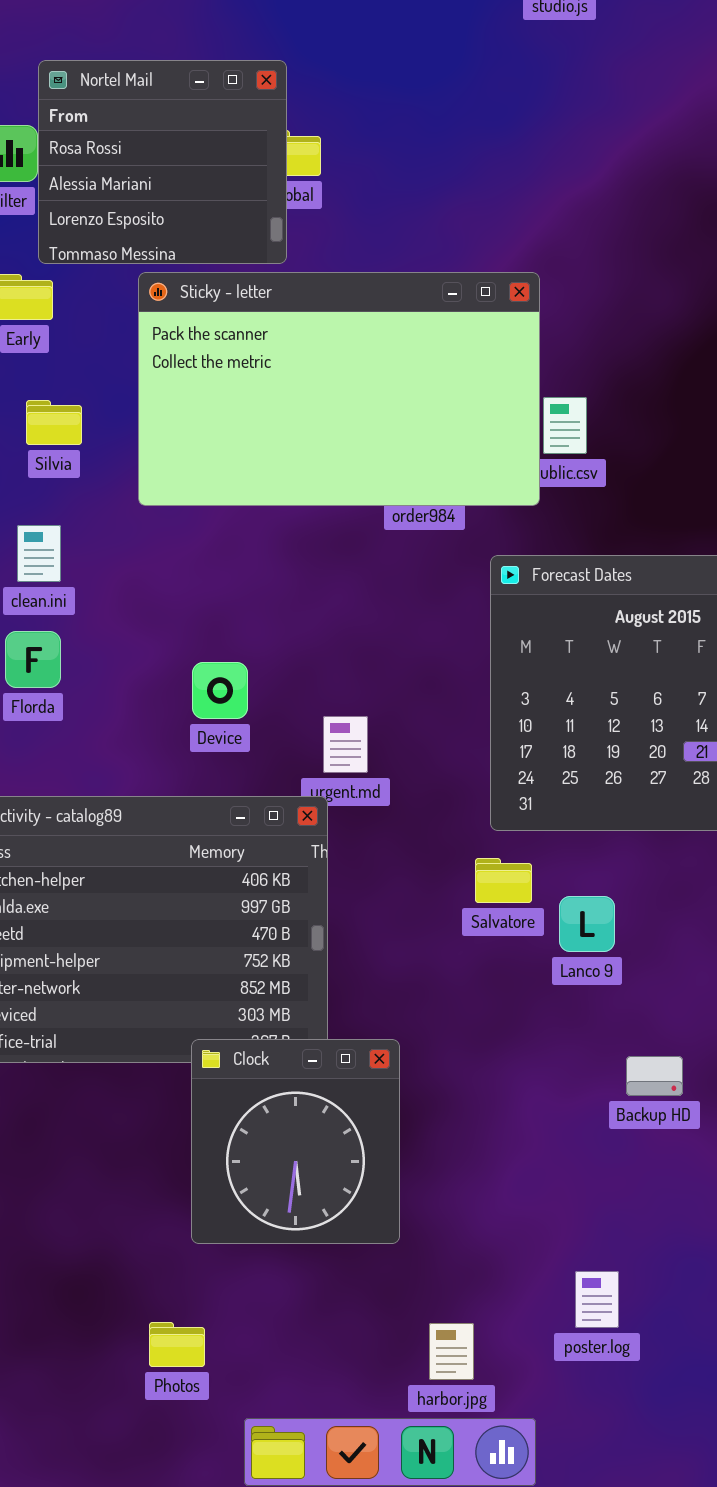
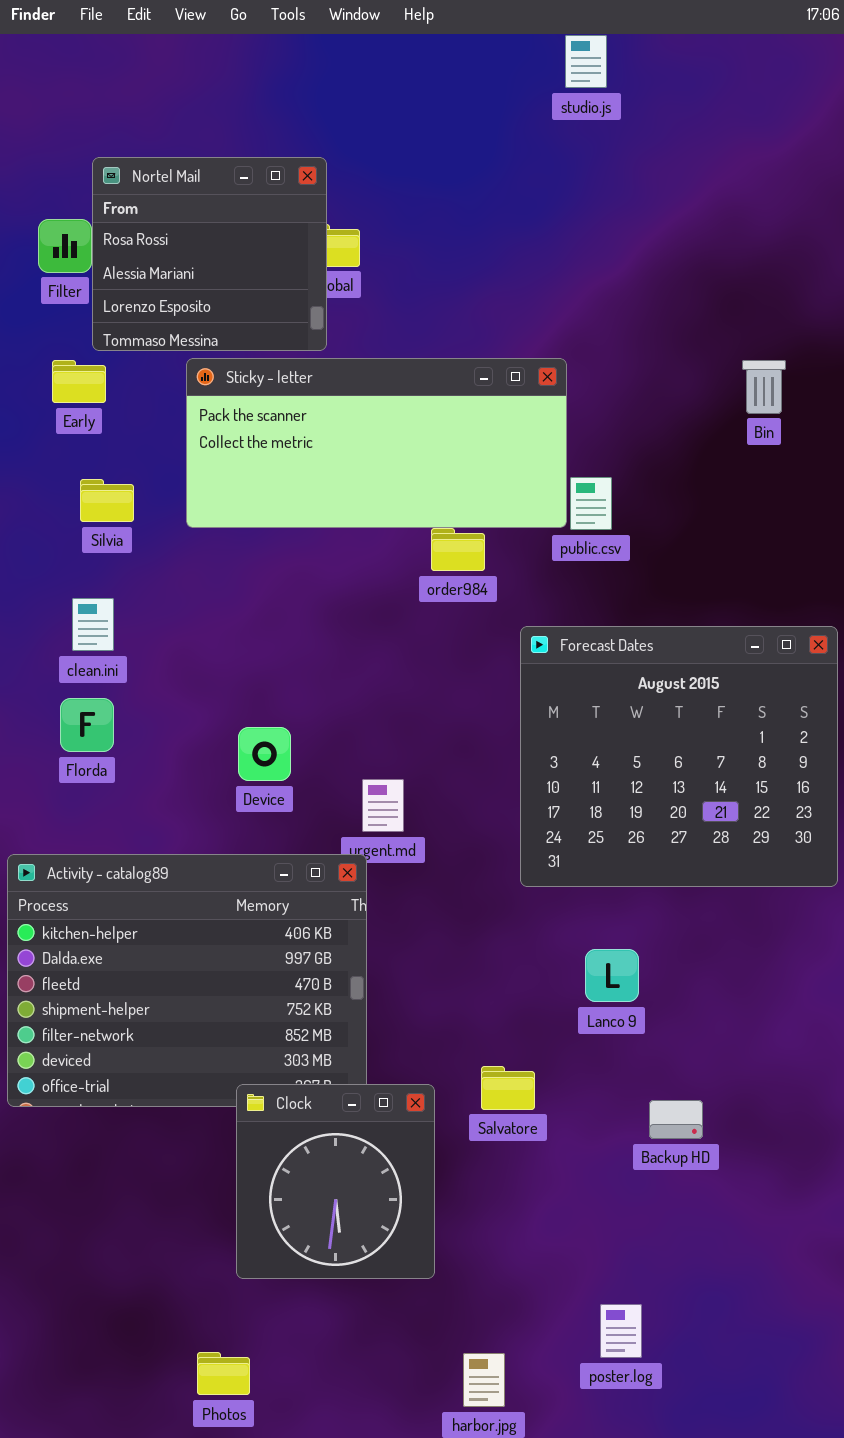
Sticky - letter: [138,272,540,506] -> [186,358,567,528], resized
Salvatore: [475,858,532,903] -> [481,1066,535,1110], moved

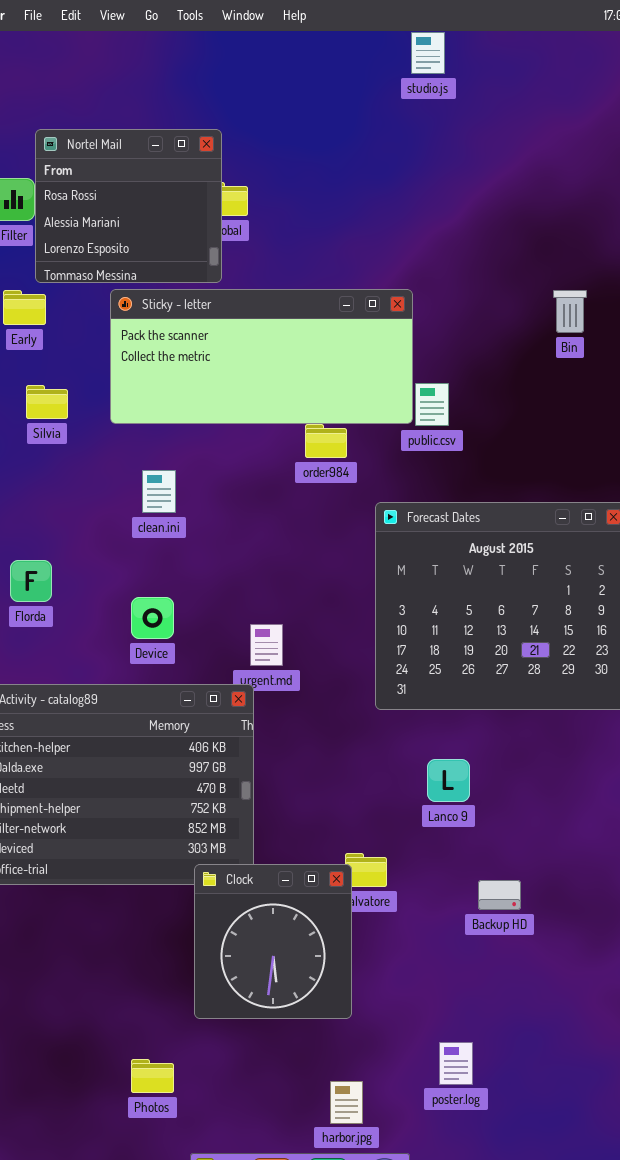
clean.ini: [72,598,114,651] -> [142,470,176,513], moved
Device: [238,727,291,781] -> [131,597,174,639], moved
Clock: [236,1084,435,1279] -> [194,864,352,1019], moved
Photos: [197,1352,250,1395] -> [131,1059,174,1093], moved

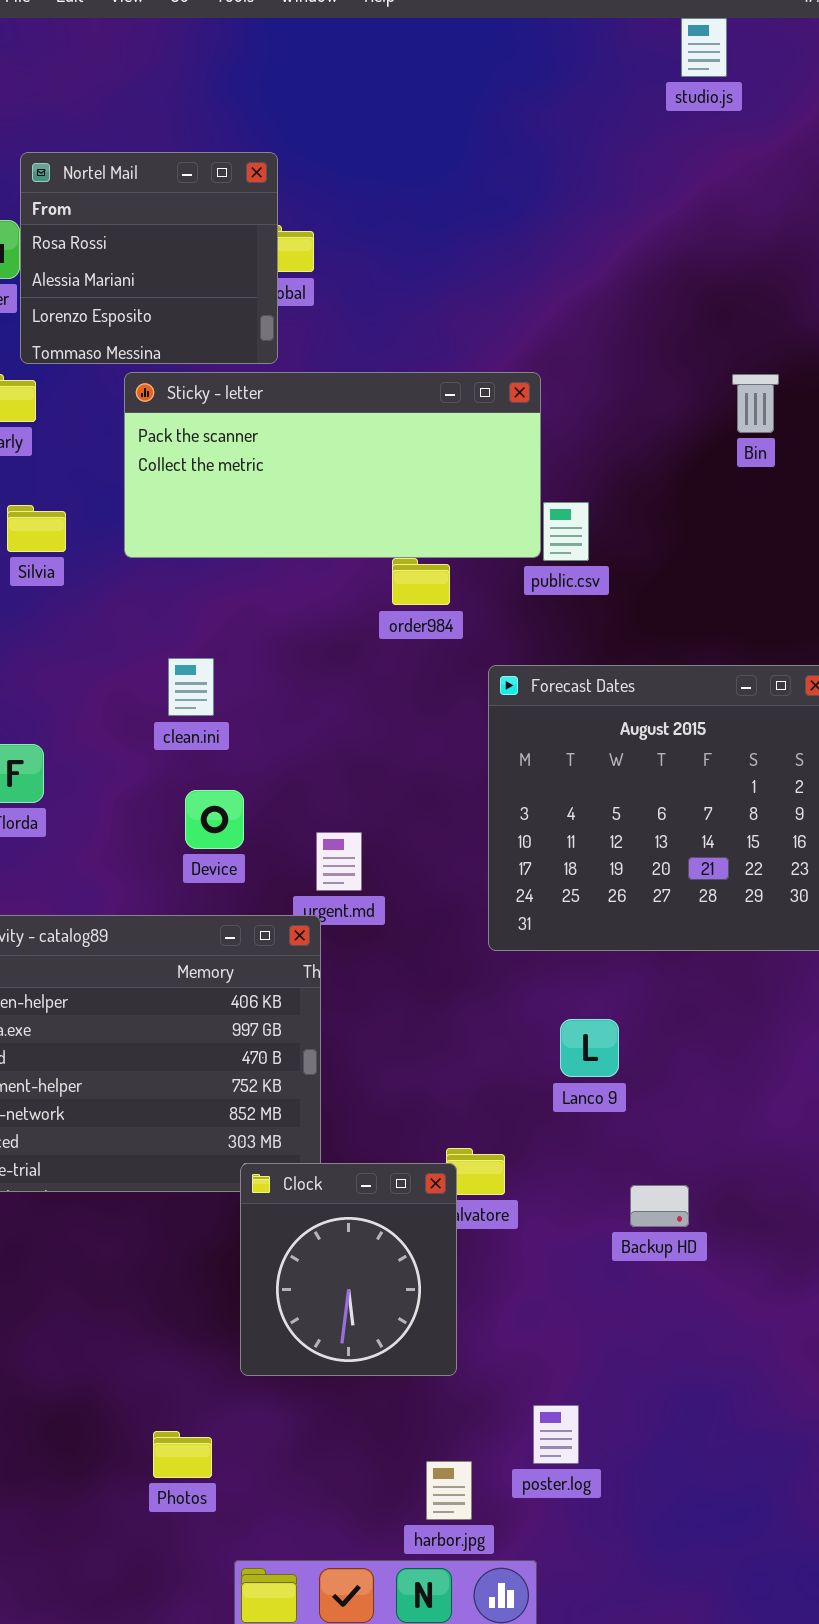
studio.js: [411,32,445,74] -> [681,18,727,77], moved
clean.ini: [142,470,176,513] -> [168,658,214,716], moved
Device: [131,597,174,639] -> [185,790,244,849], moved
poster.log: [439,1042,473,1085] -> [533,1405,579,1464], moved

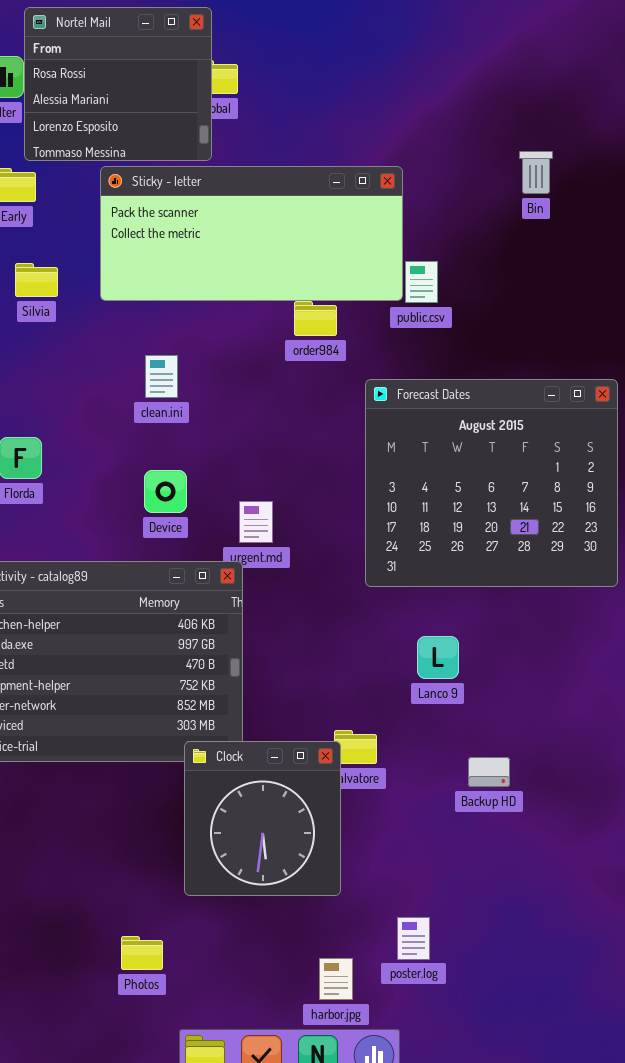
Bin: [732,374,779,433] -> [519,151,553,194], moved
clean.ini: [168,658,214,716] -> [145,355,178,398], moved

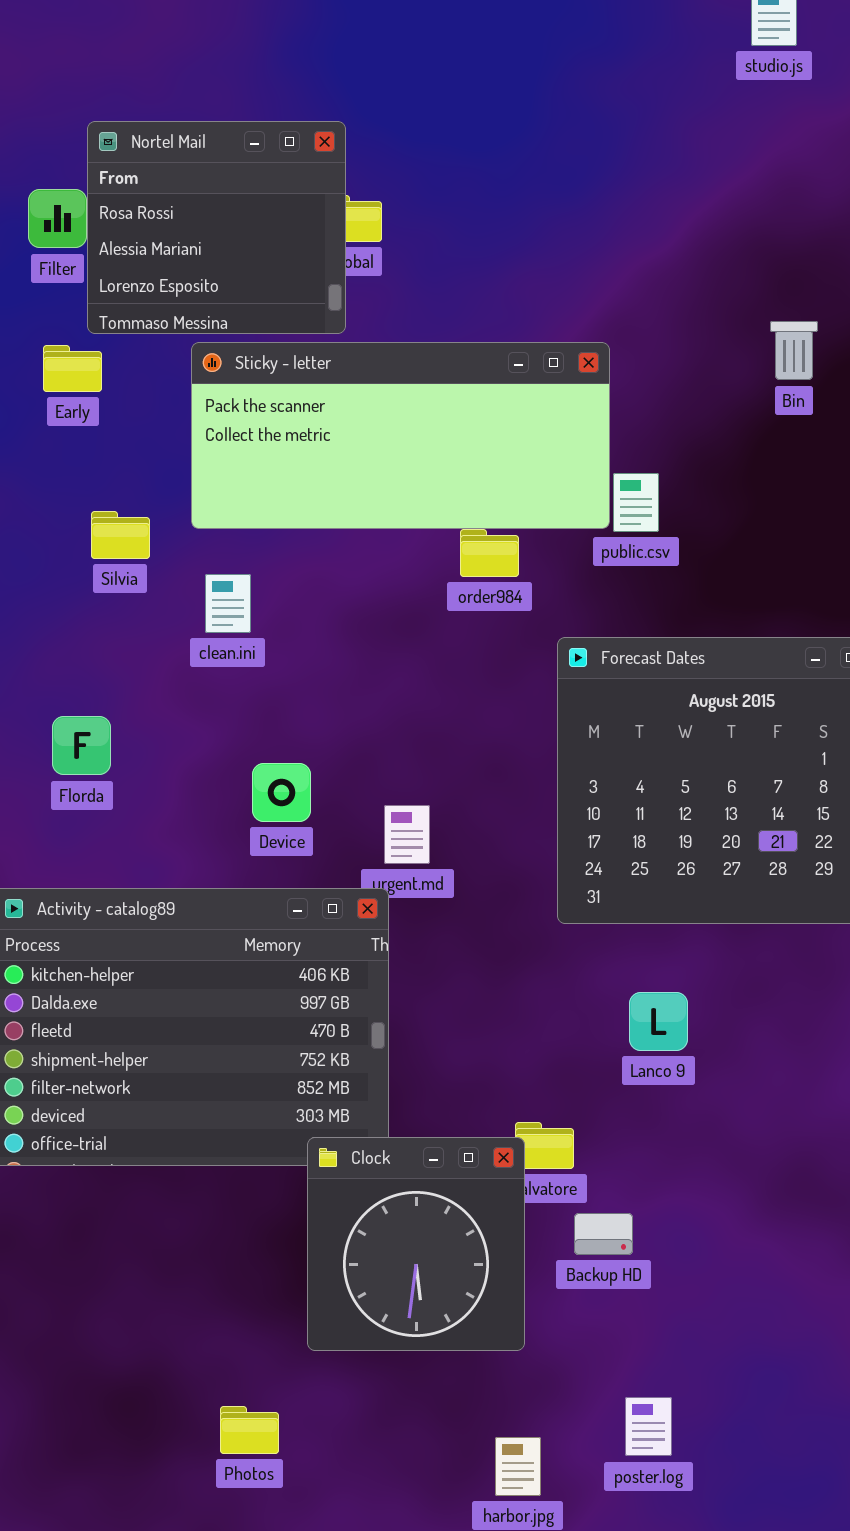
Silvia: [15,263,58,297] -> [91,511,150,559], moved
clean.ini: [145,355,178,398] -> [205,574,251,633], moved
Backup HD: [468,757,510,787] -> [574,1213,633,1255], moved
poster.log: [397,917,430,960] -> [625,1397,672,1456], moved

